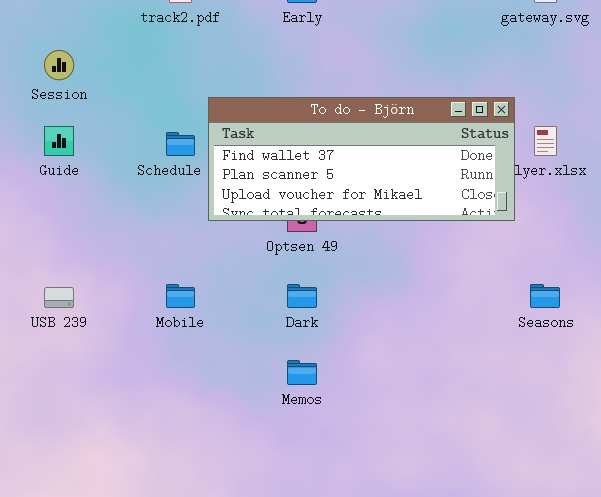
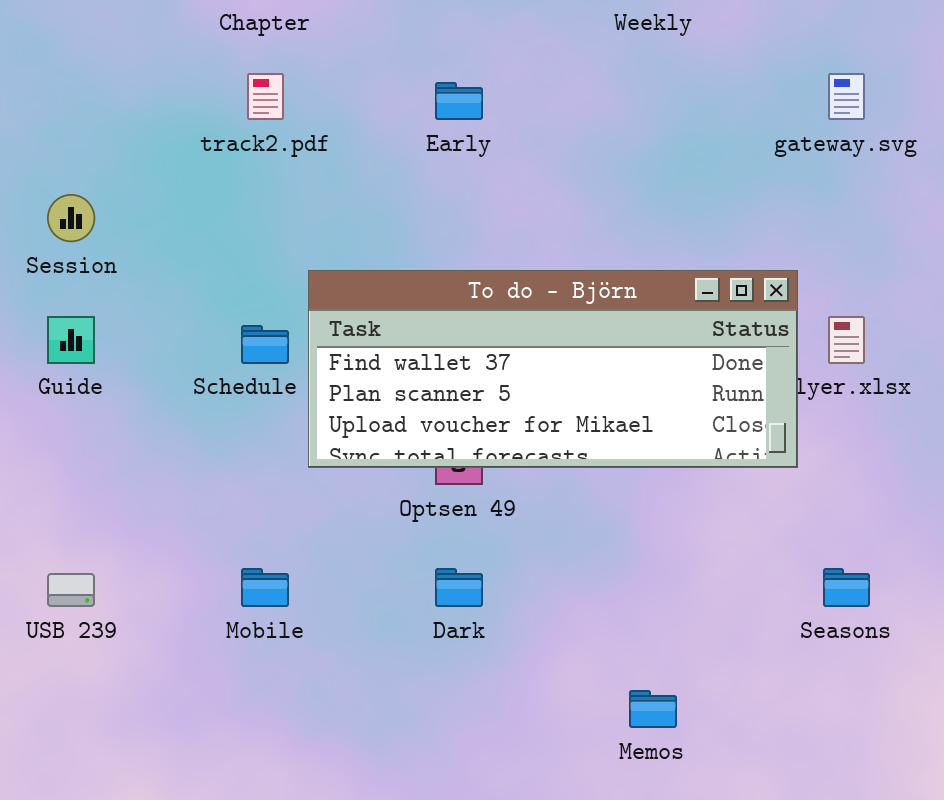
Memos: [287,360,317,385] -> [629,690,677,728], moved

